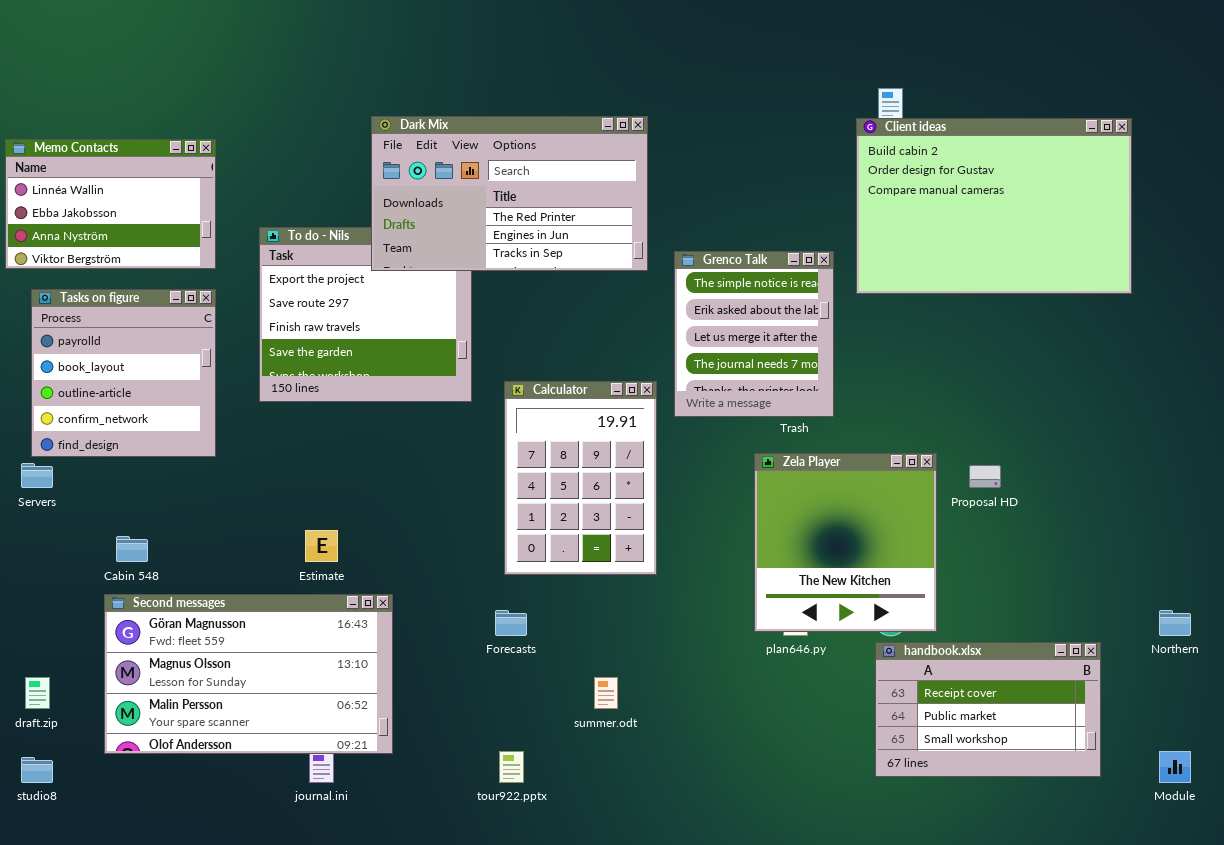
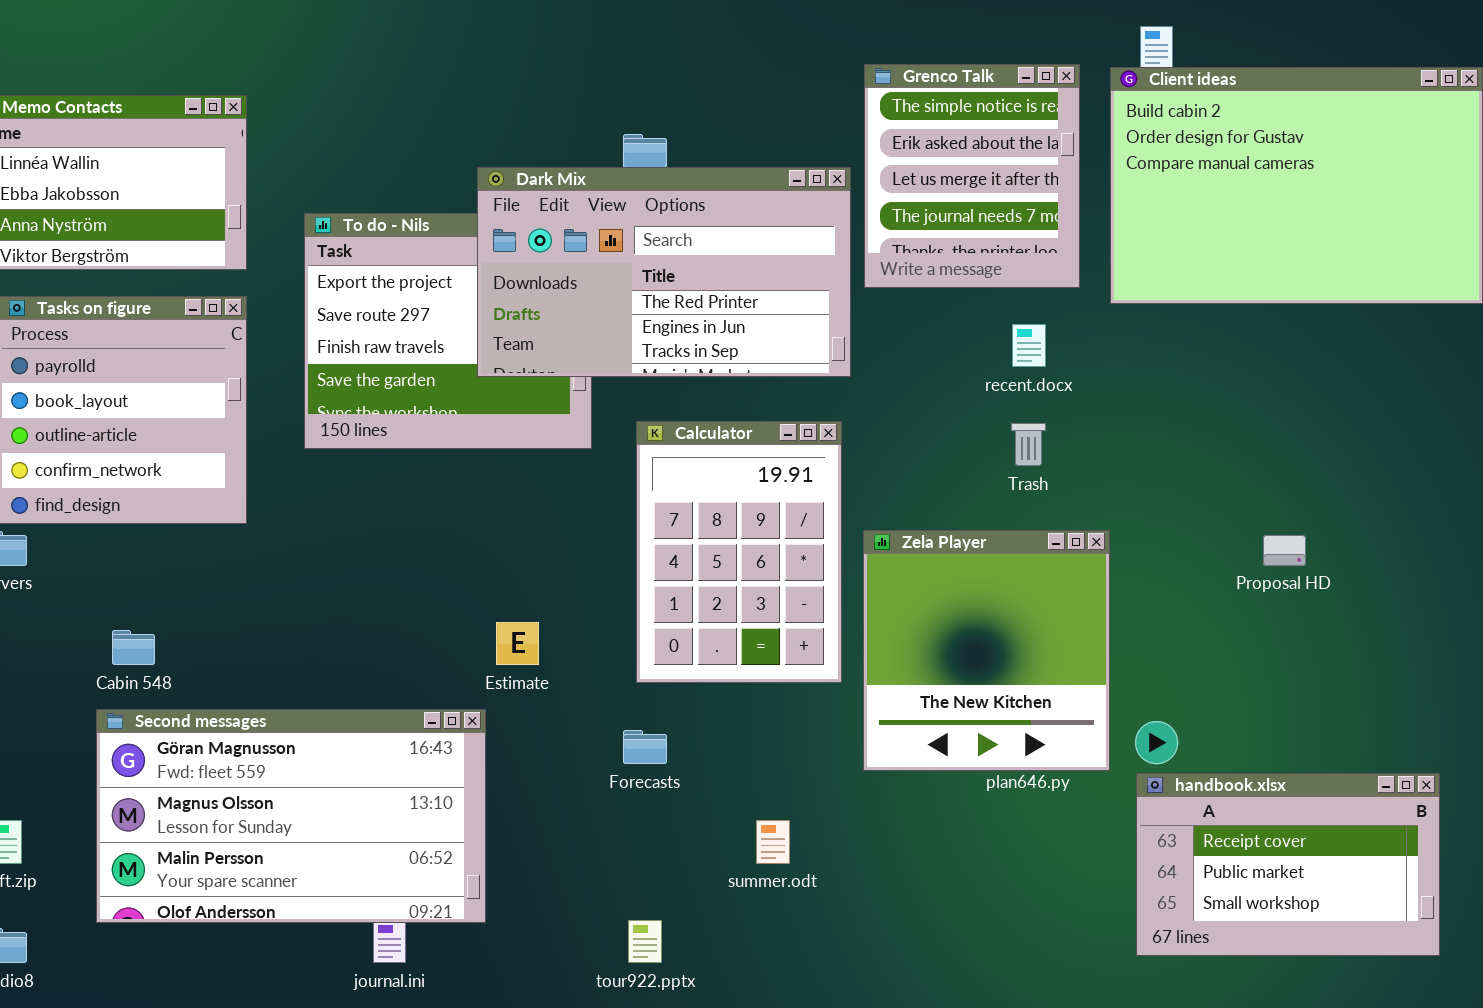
Dark Mix: [371,116,648,271] -> [477,167,851,377], moved
Grenco Talk: [674,251,834,417] -> [864,64,1080,288], moved
Zela Player: [754,453,937,632] -> [863,530,1110,771], moved
Estimate: [305,530,338,562] -> [496,622,539,665], moved

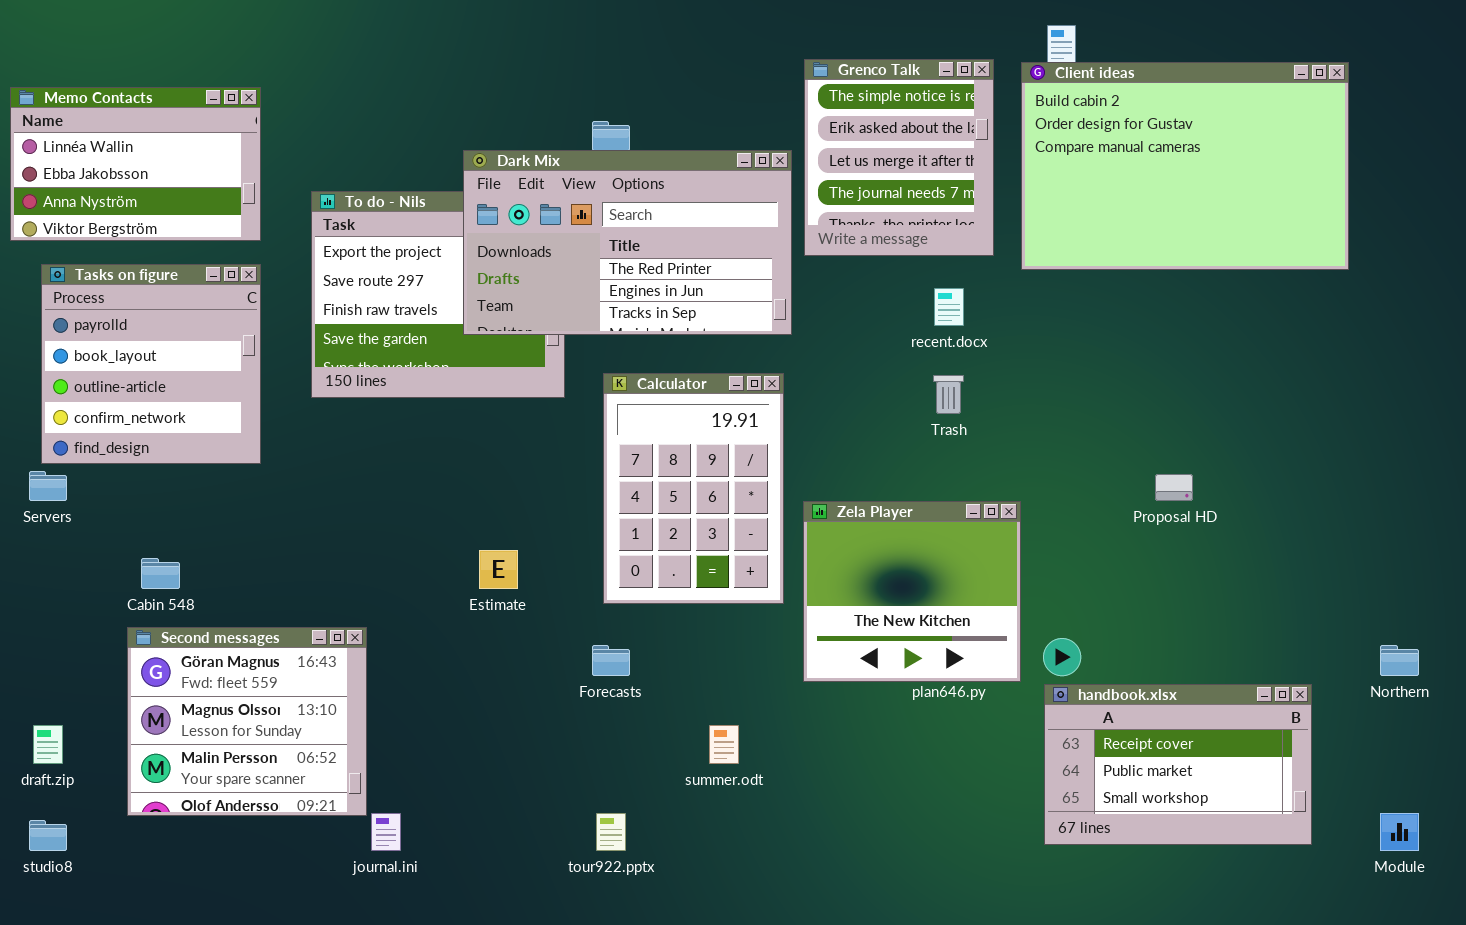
Zela Player: [863,530,1110,771] -> [803,501,1021,682], resized
Second messages: [96,709,486,923] -> [127,627,367,816], resized

